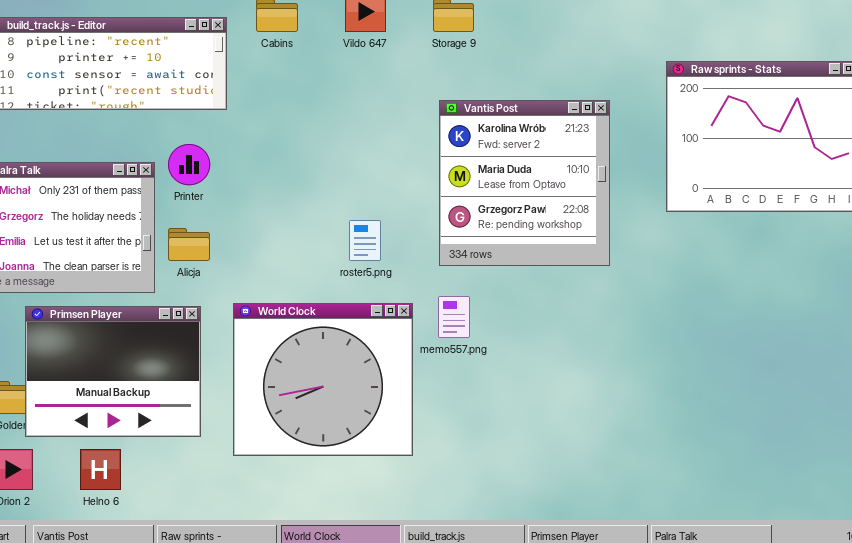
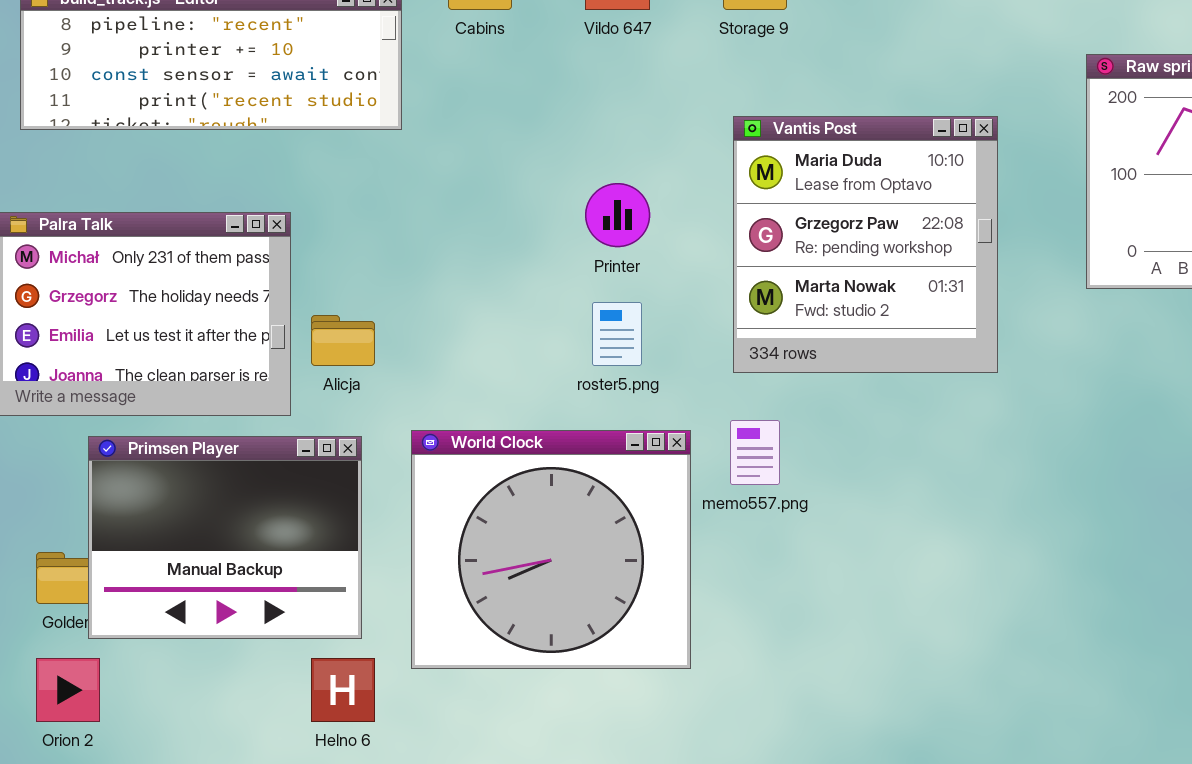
Vantis Post: [439,100,610,266] -> [733,116,998,373], scrolled down 1 row
Printer: [168,144,210,185] -> [585,183,650,247], moved
Helno 6: [80,449,121,490] -> [311,658,375,722], moved

